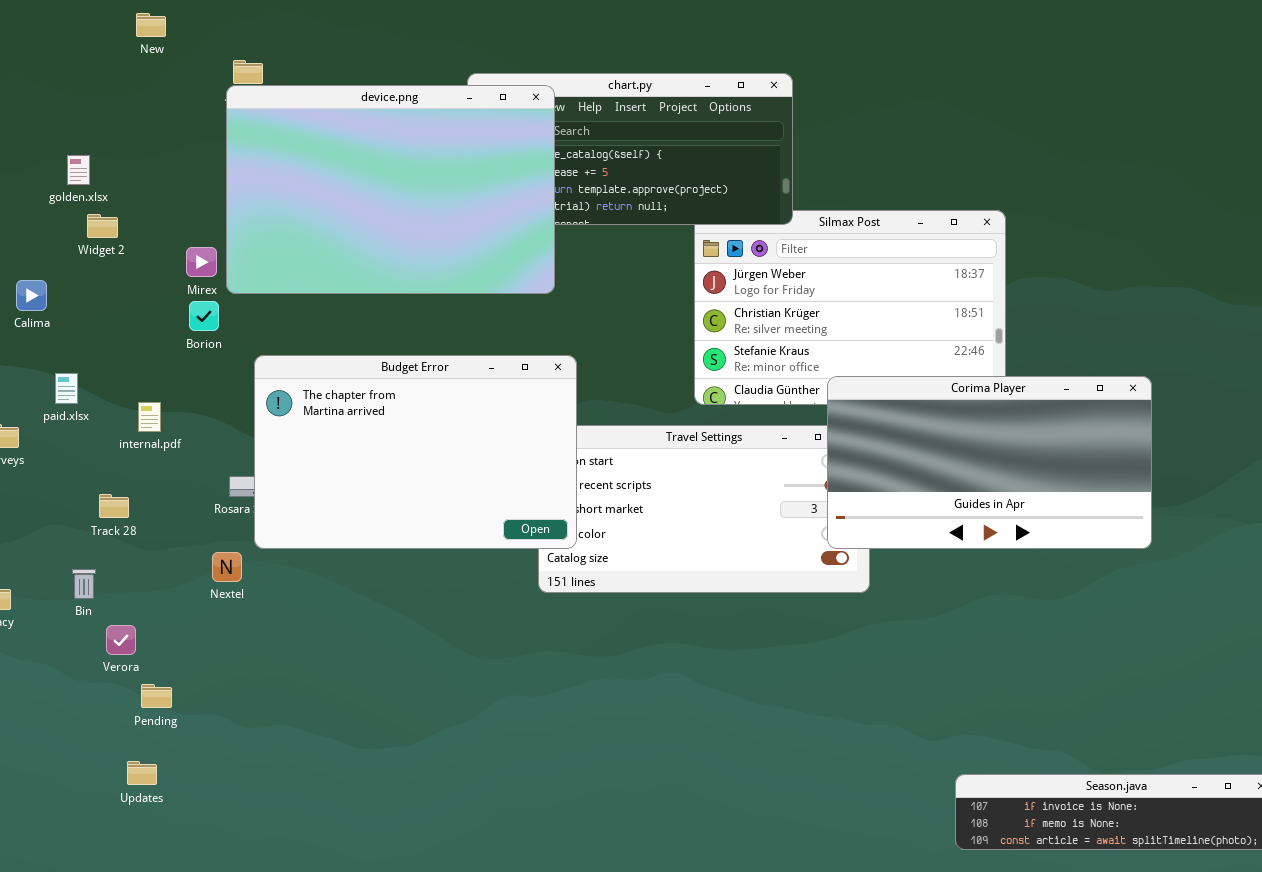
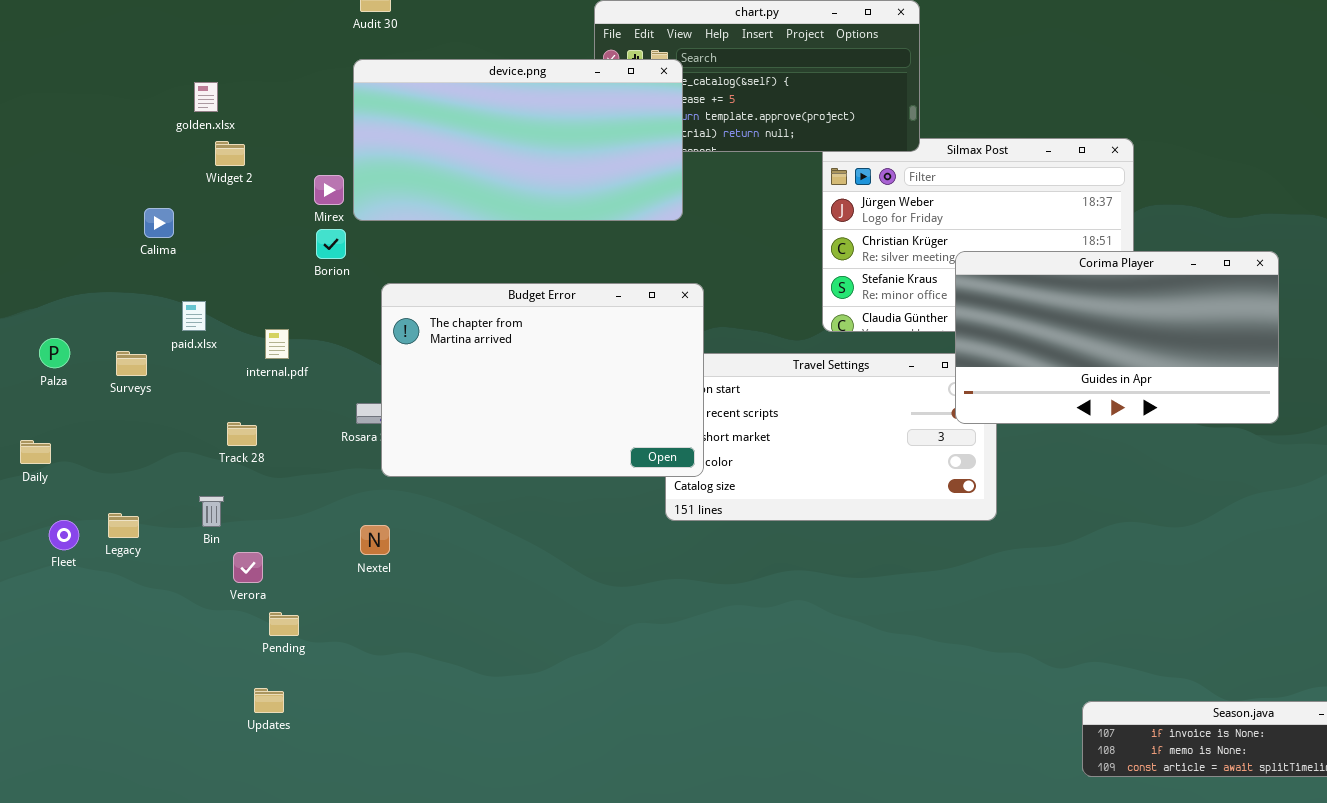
device.png: [226,85,555,294] -> [353,59,683,221], resized
Corima Player: [827,376,1152,549] -> [955,251,1279,424], moved
Nextel: [212,552,242,582] -> [360,525,390,555], moved

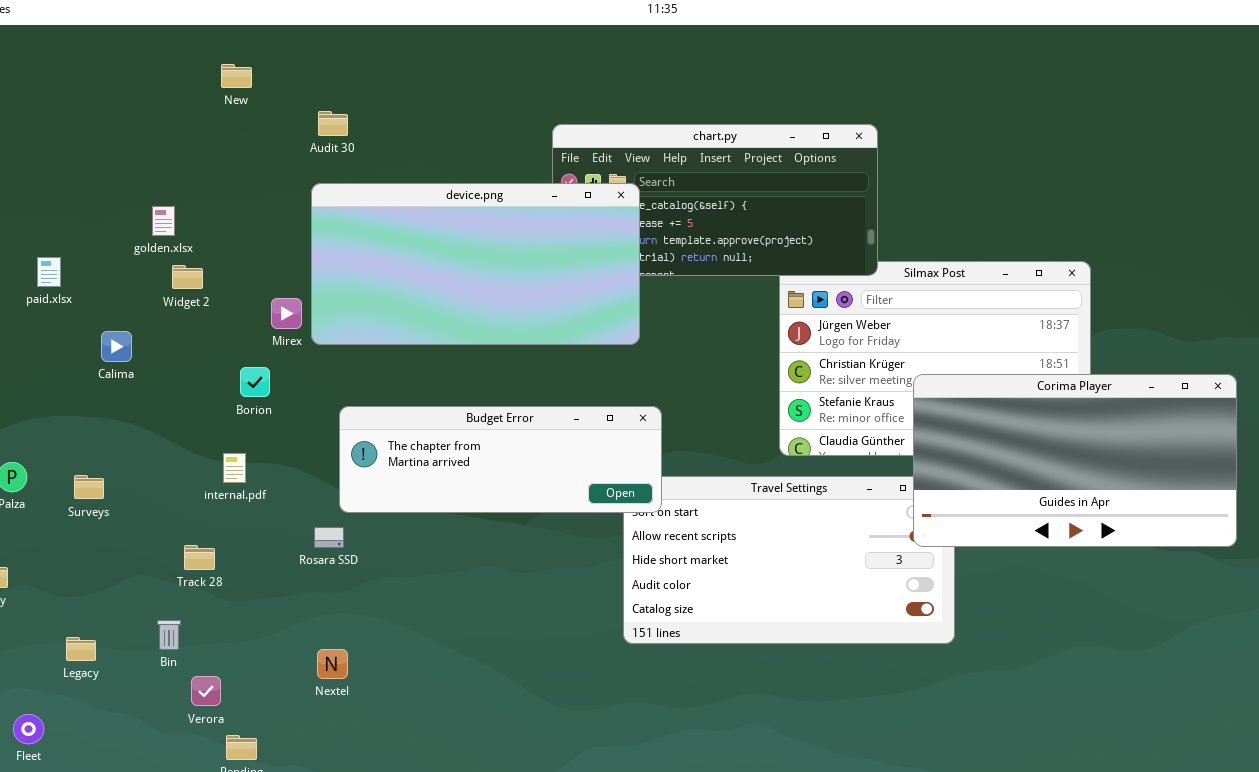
Borion: [316,229,346,259] -> [240,367,270,397], moved
Budget Error: [381,283,704,477] -> [339,406,662,513], resized
paid.xlsx: [182,301,206,331] -> [37,257,61,287], moved
Fleet: [49,520,79,550] -> [13,714,44,744], moved

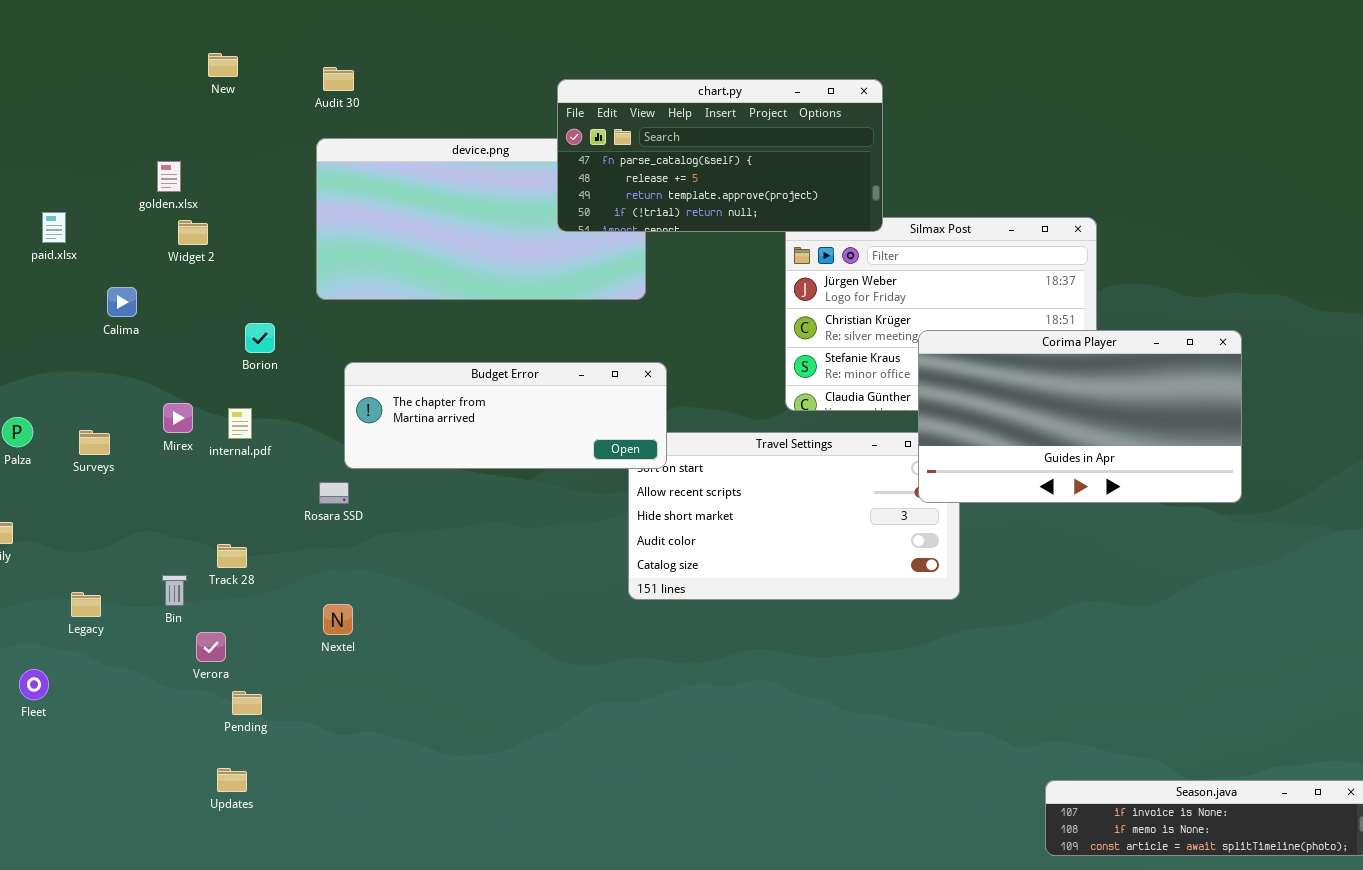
New: [221,64,252,88] -> [208,53,238,77], moved
chart.py: [552,124,878,276] -> [557,79,883,232], raised
Mirex: [271,298,302,329] -> [163,403,193,433], moved
Track 28: [184,545,215,570] -> [217,544,247,568], moved

